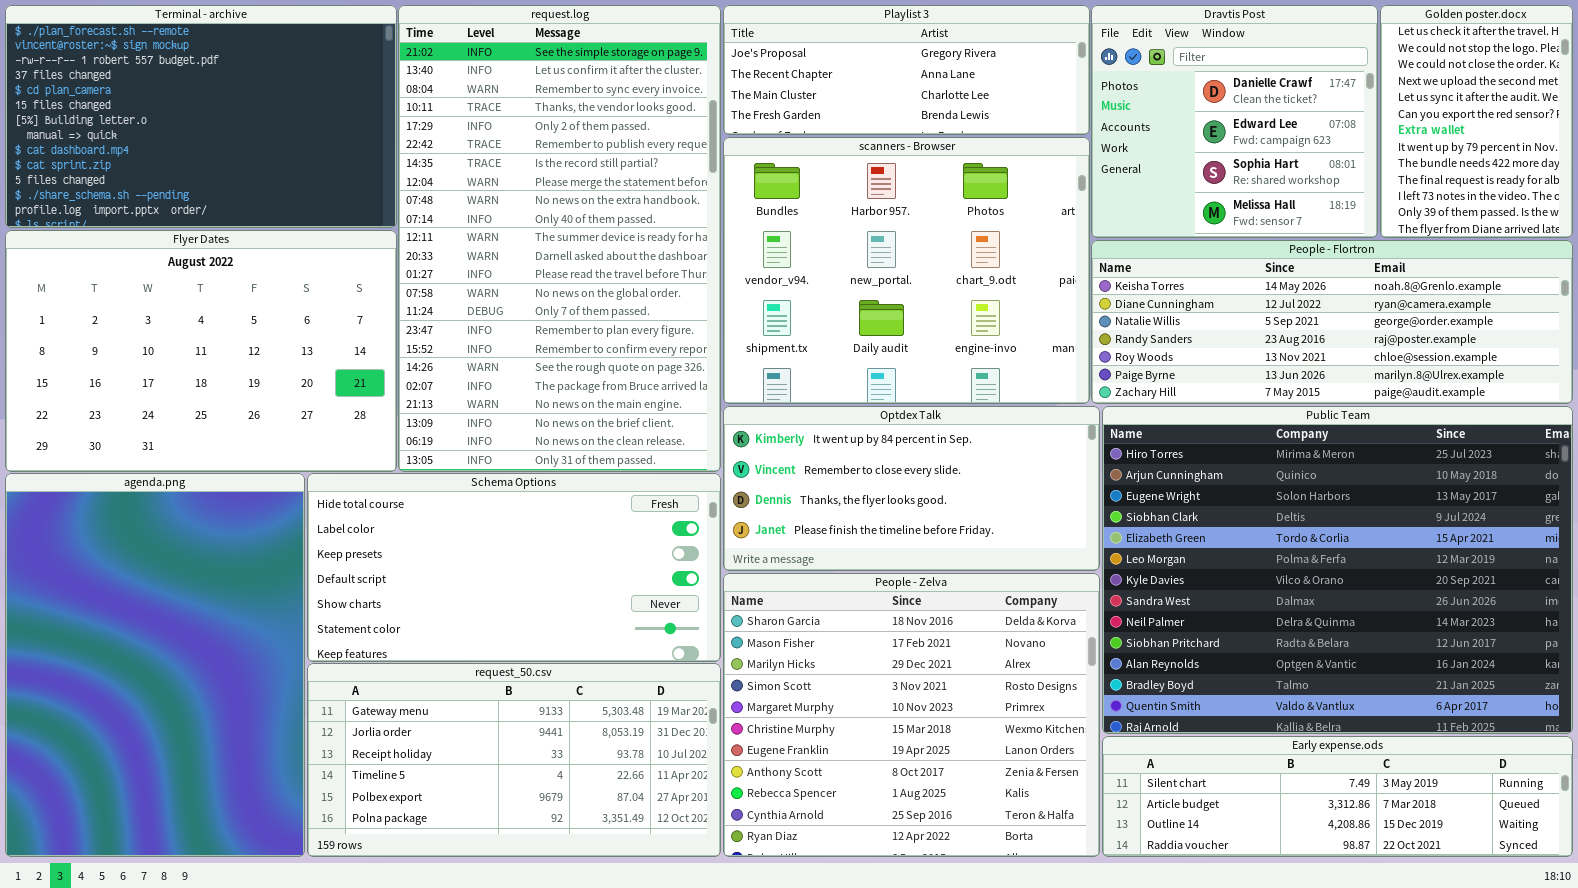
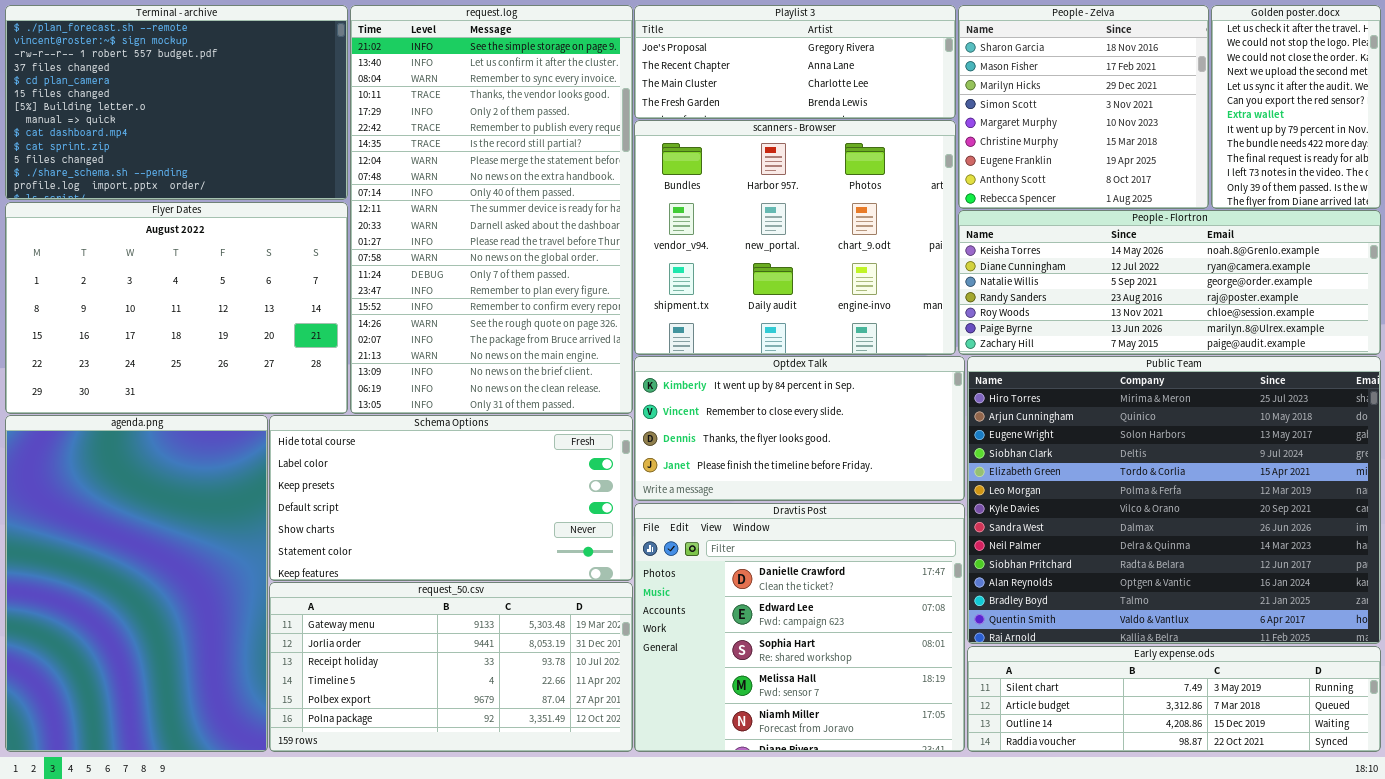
Dravtis Post: [1091,5,1378,238] -> [634,503,965,752], moved, resized
People - Zelva: [723,573,1100,857] -> [958,5,1209,209], moved, resized

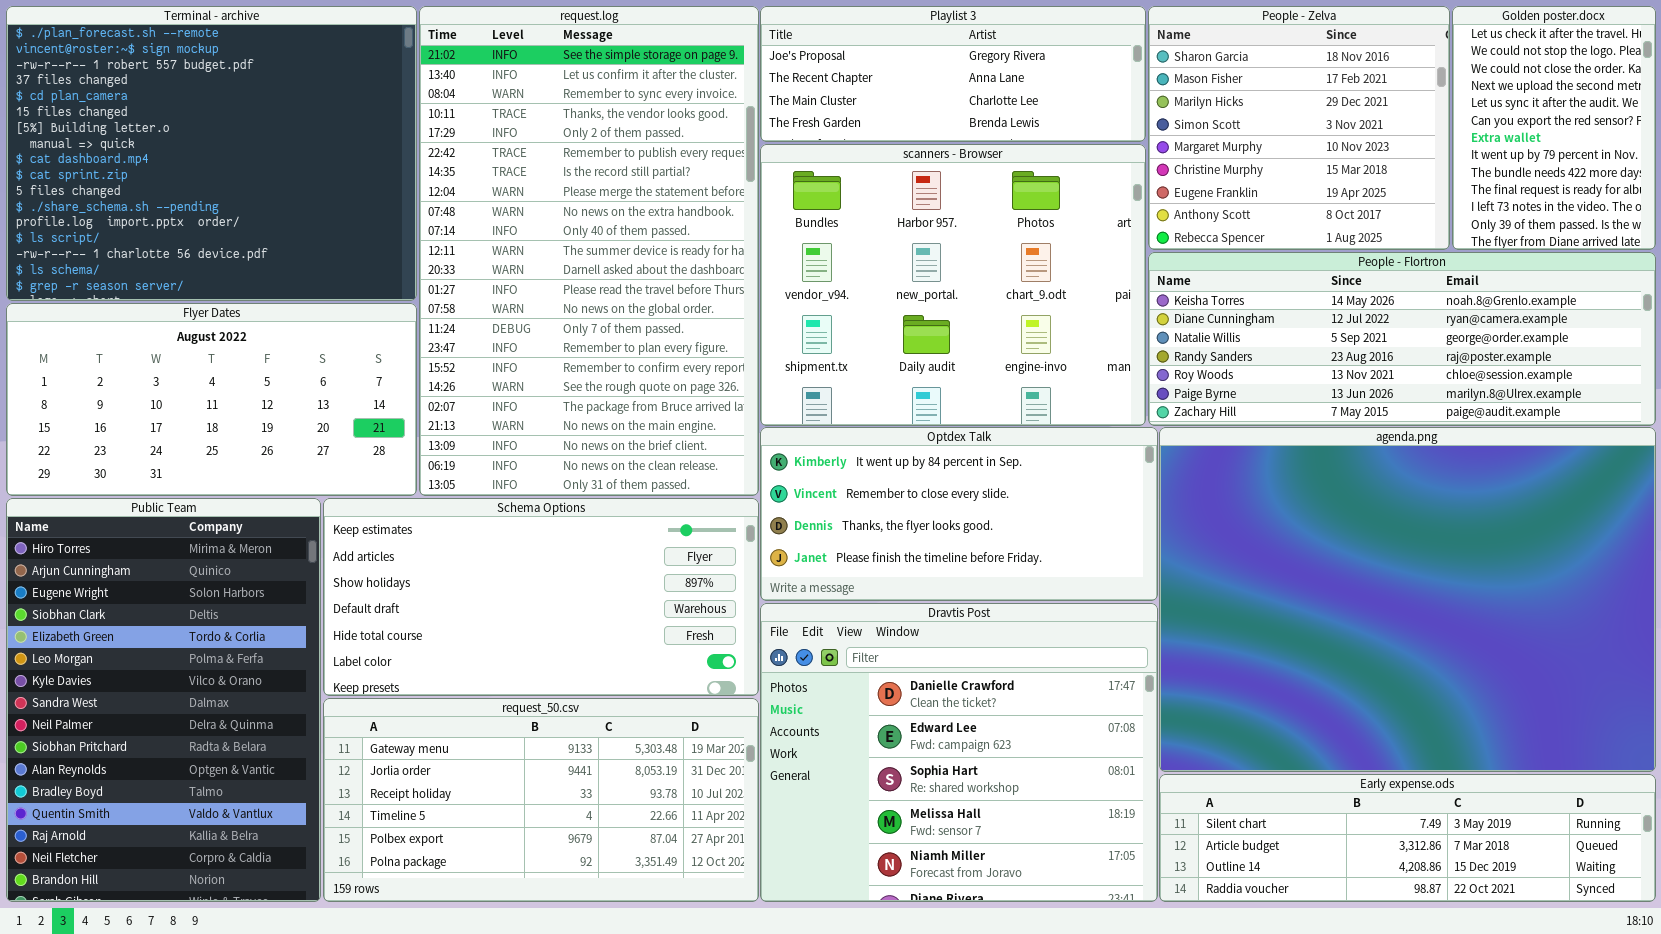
Terminal - archive: [5,5,348,200] -> [6,6,417,301], resized
Flyer Dates: [5,202,348,414] -> [6,303,417,496], resized
Public Team: [967,356,1381,644] -> [6,498,321,902], moved, resized
agenda.png: [5,415,268,752] -> [1159,427,1656,772], moved, resized
Schema Options: [269,415,633,581] -> [323,498,759,696], scrolled up 4 rows

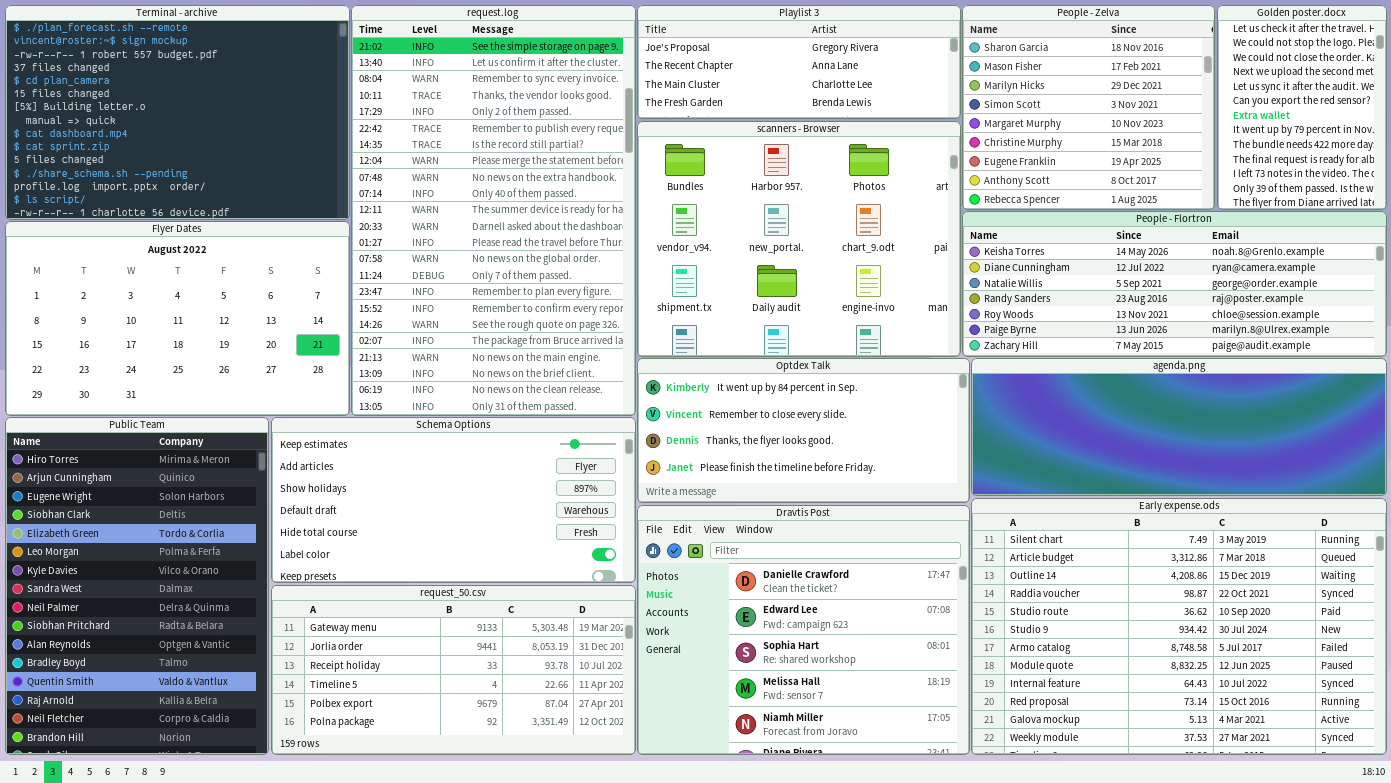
Terminal - archive: [6,6,417,301] -> [5,5,350,220], resized
Flyer Dates: [6,303,417,496] -> [5,221,350,416], resized
agenda.png: [1159,427,1656,772] -> [971,358,1387,496], resized
Early expense.ods: [1159,774,1656,902] -> [971,498,1387,755], resized

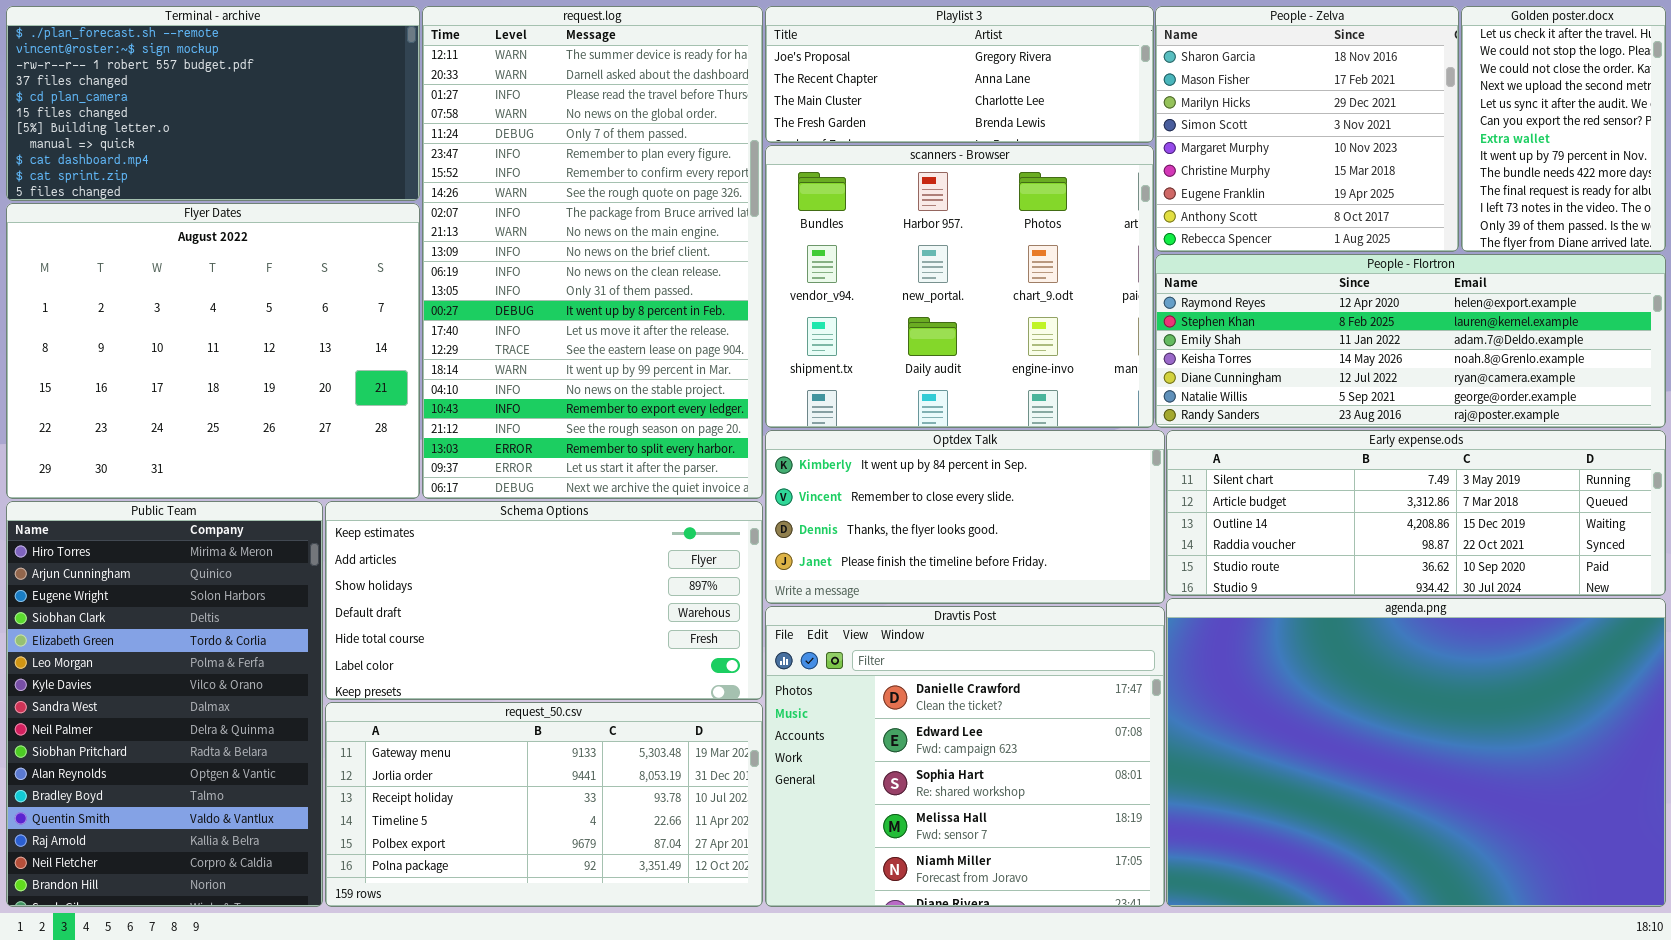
Terminal - archive: [5,5,350,220] -> [6,6,420,201], resized
request.log: [351,5,636,416] -> [422,6,763,499], scrolled down 10 rows
People - Flortron: [962,211,1387,357] -> [1155,254,1666,428], scrolled up 3 rows
Flyer Dates: [5,221,350,416] -> [6,203,420,499], resized
agenda.png: [971,358,1387,496] -> [1166,598,1666,907], moved, resized
Early expense.ods: [971,498,1387,755] -> [1166,430,1666,596], moved, resized

